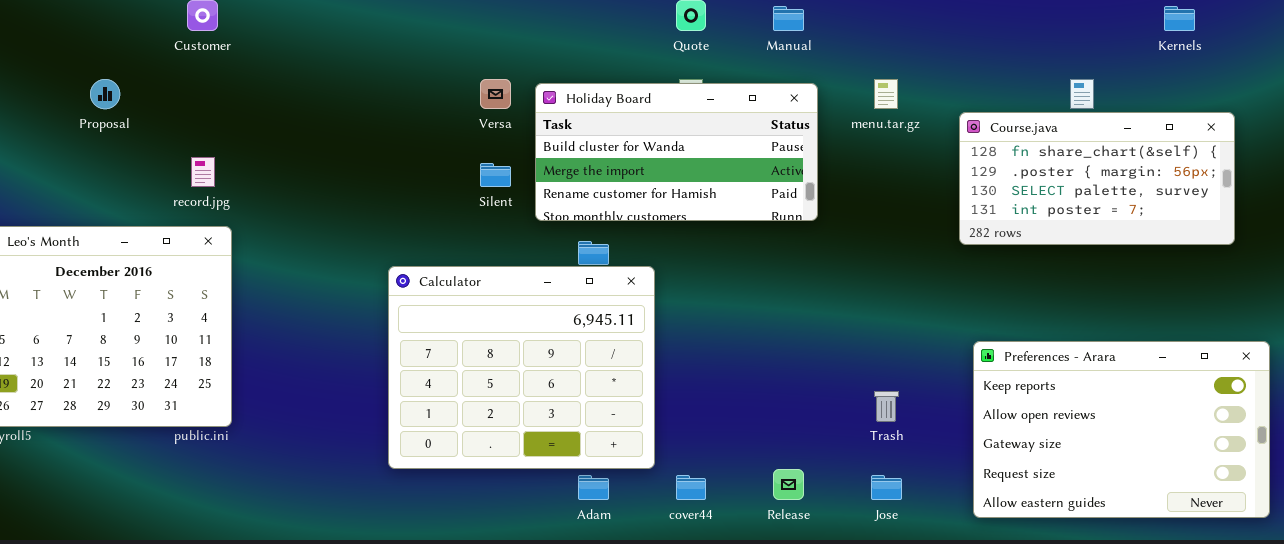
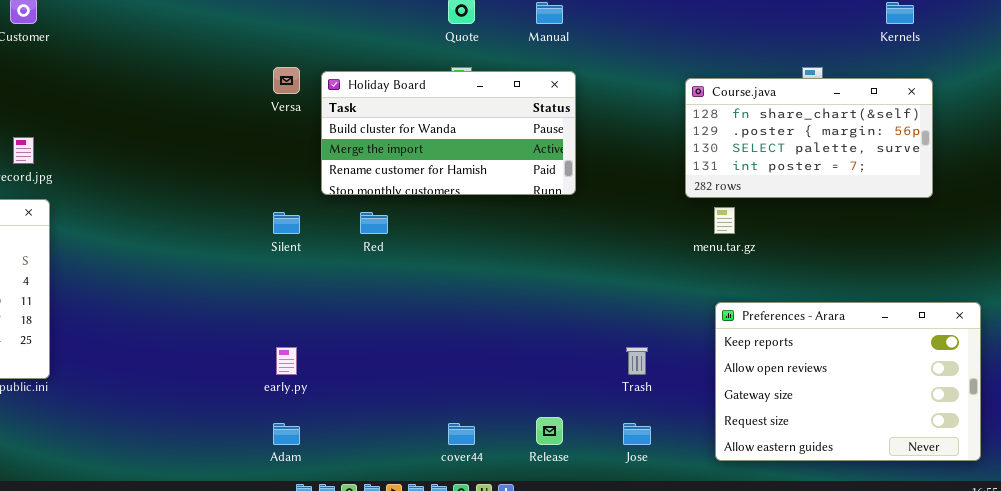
menu.tar.gz: [874,79,898,109] -> [714,207,735,234], moved
Course.java: [959,112,1235,245] -> [685,78,933,198], moved
Silent: [480,163,511,187] -> [273,212,300,234], moved
Calculator: [388,266,655,469] -> none, closed
Adam: [578,475,609,500] -> [273,423,300,445], moved

